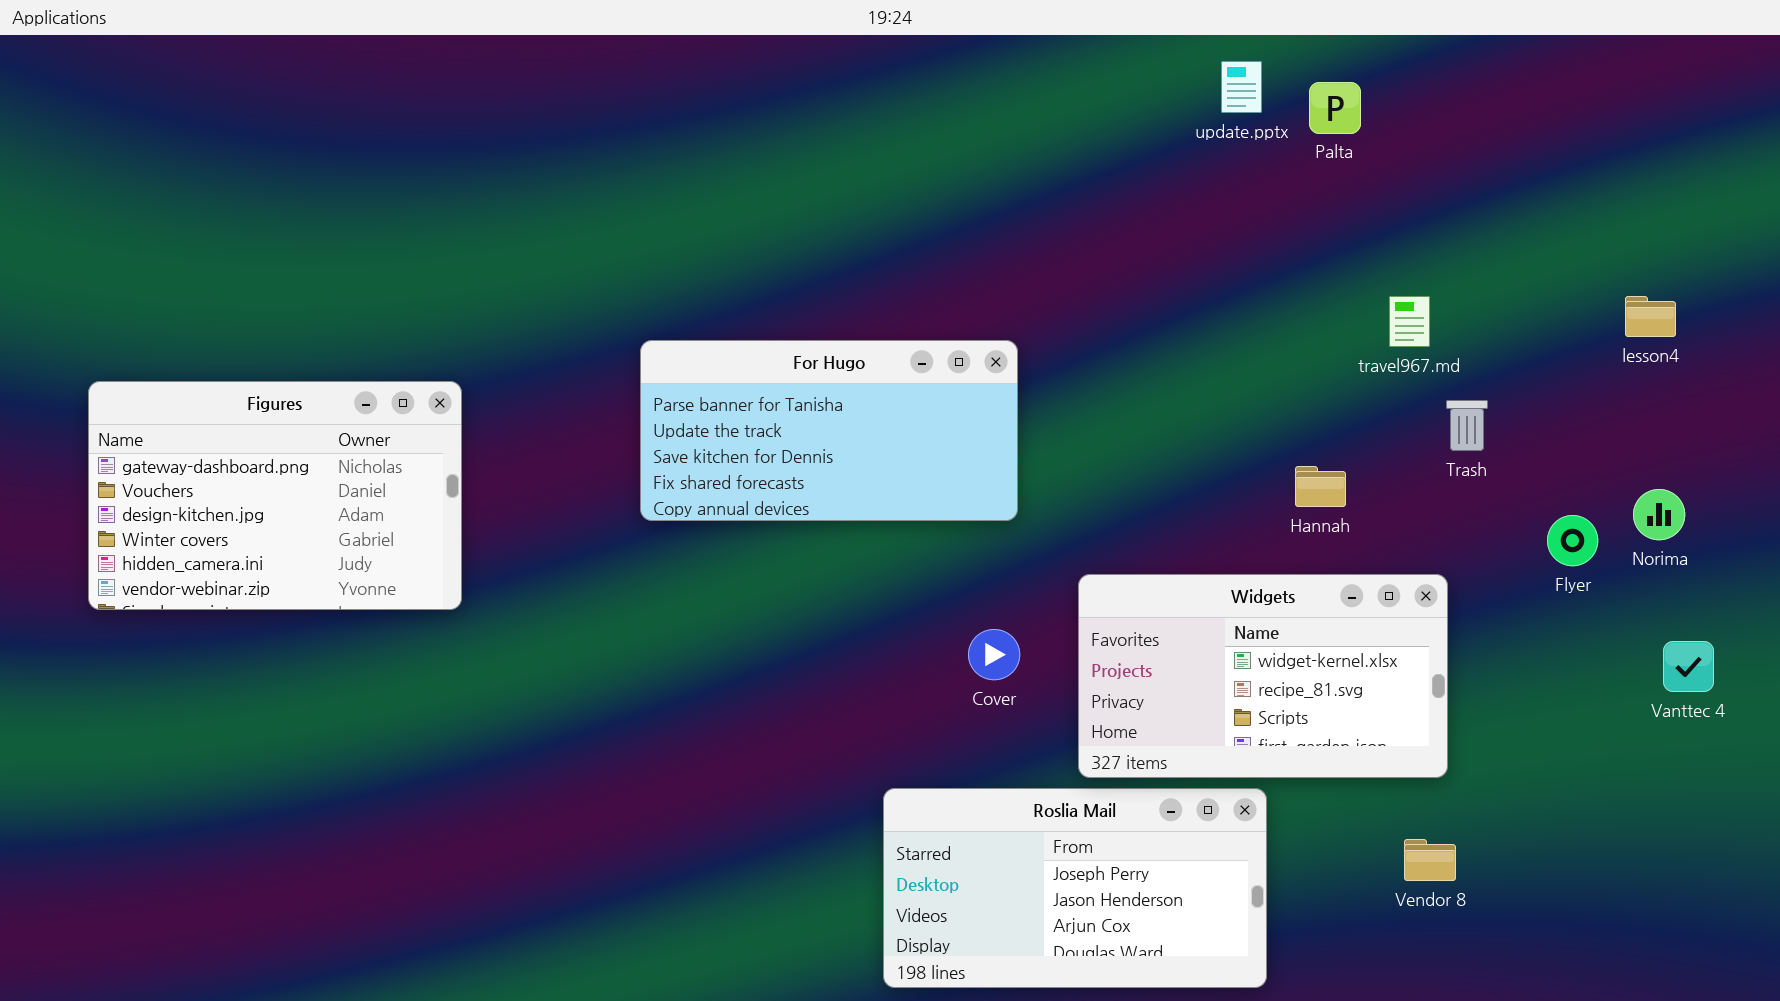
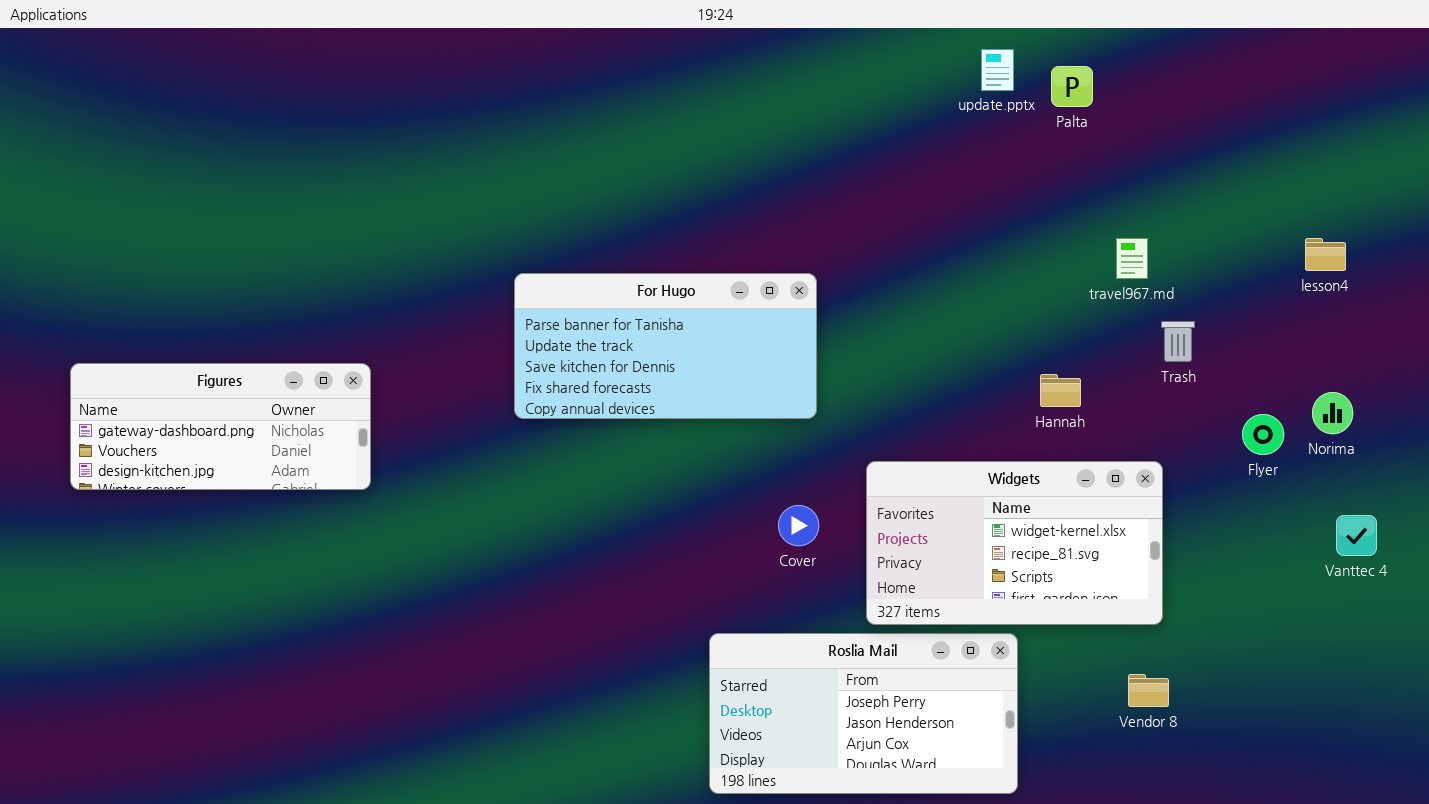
Figures: [88,381,462,610] -> [70,363,371,490], resized

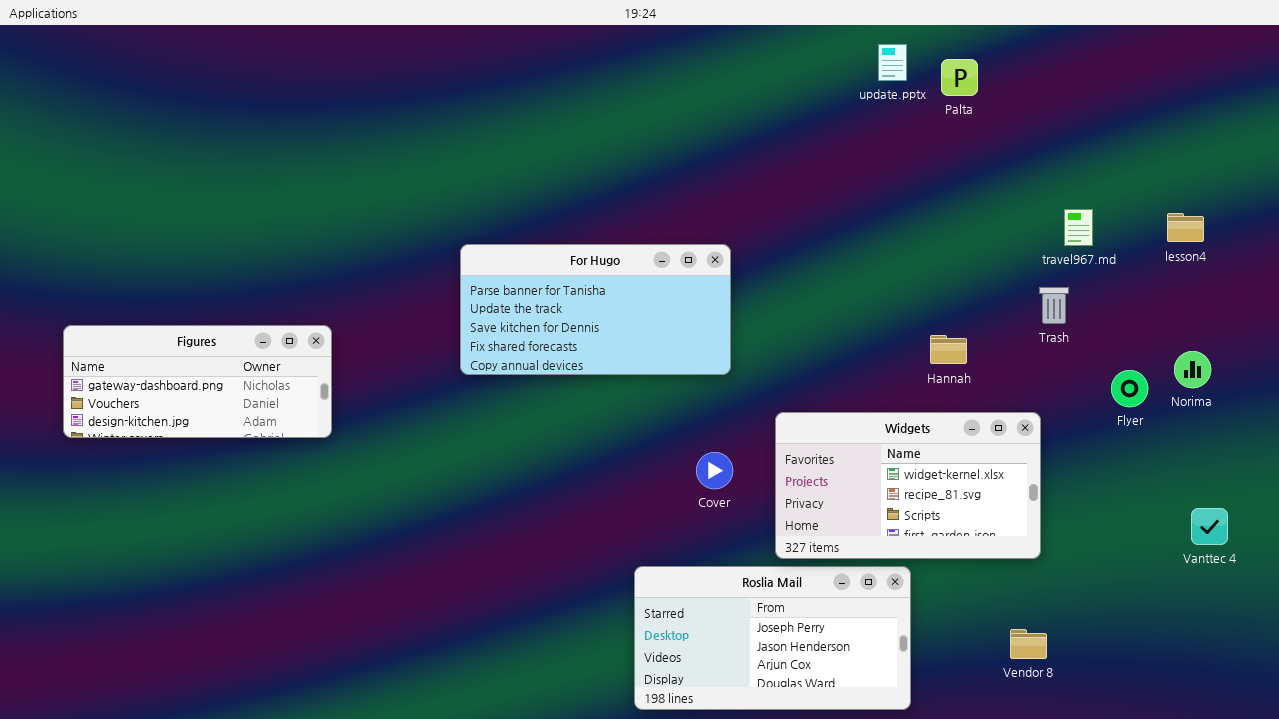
travel967.md: [1116,238,1148,279] -> [1064,209,1093,246], moved
Vanttec 4: [1336,515,1377,556] -> [1191,508,1228,545], moved
Vendor 8: [1128,674,1169,707] -> [1010,629,1047,659], moved

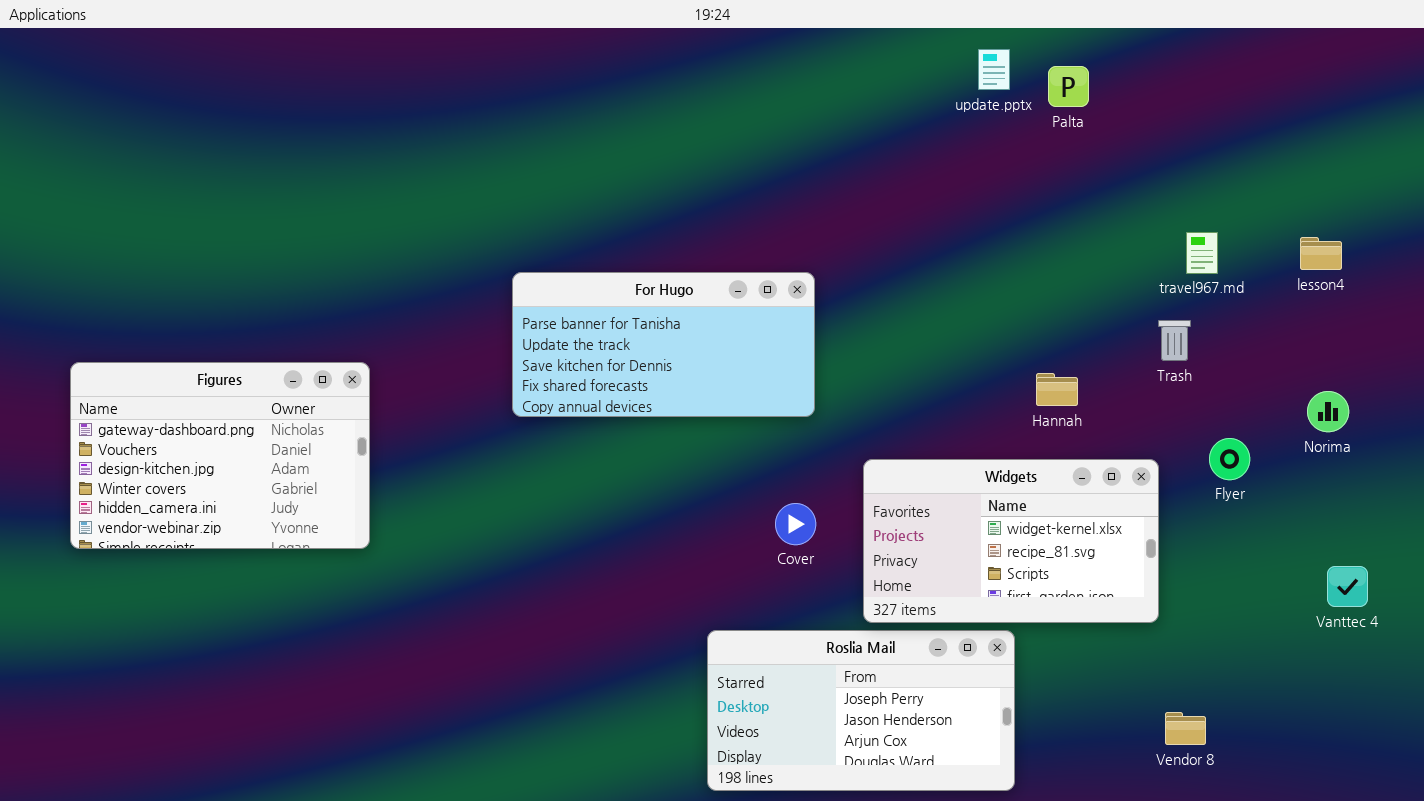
Figures: [63,325,332,438] -> [70,362,370,549], resized
Flyer: [1111,370,1148,407] -> [1209,438,1250,480], moved
Vendor 8: [1010,629,1047,659] -> [1165,712,1206,745], moved

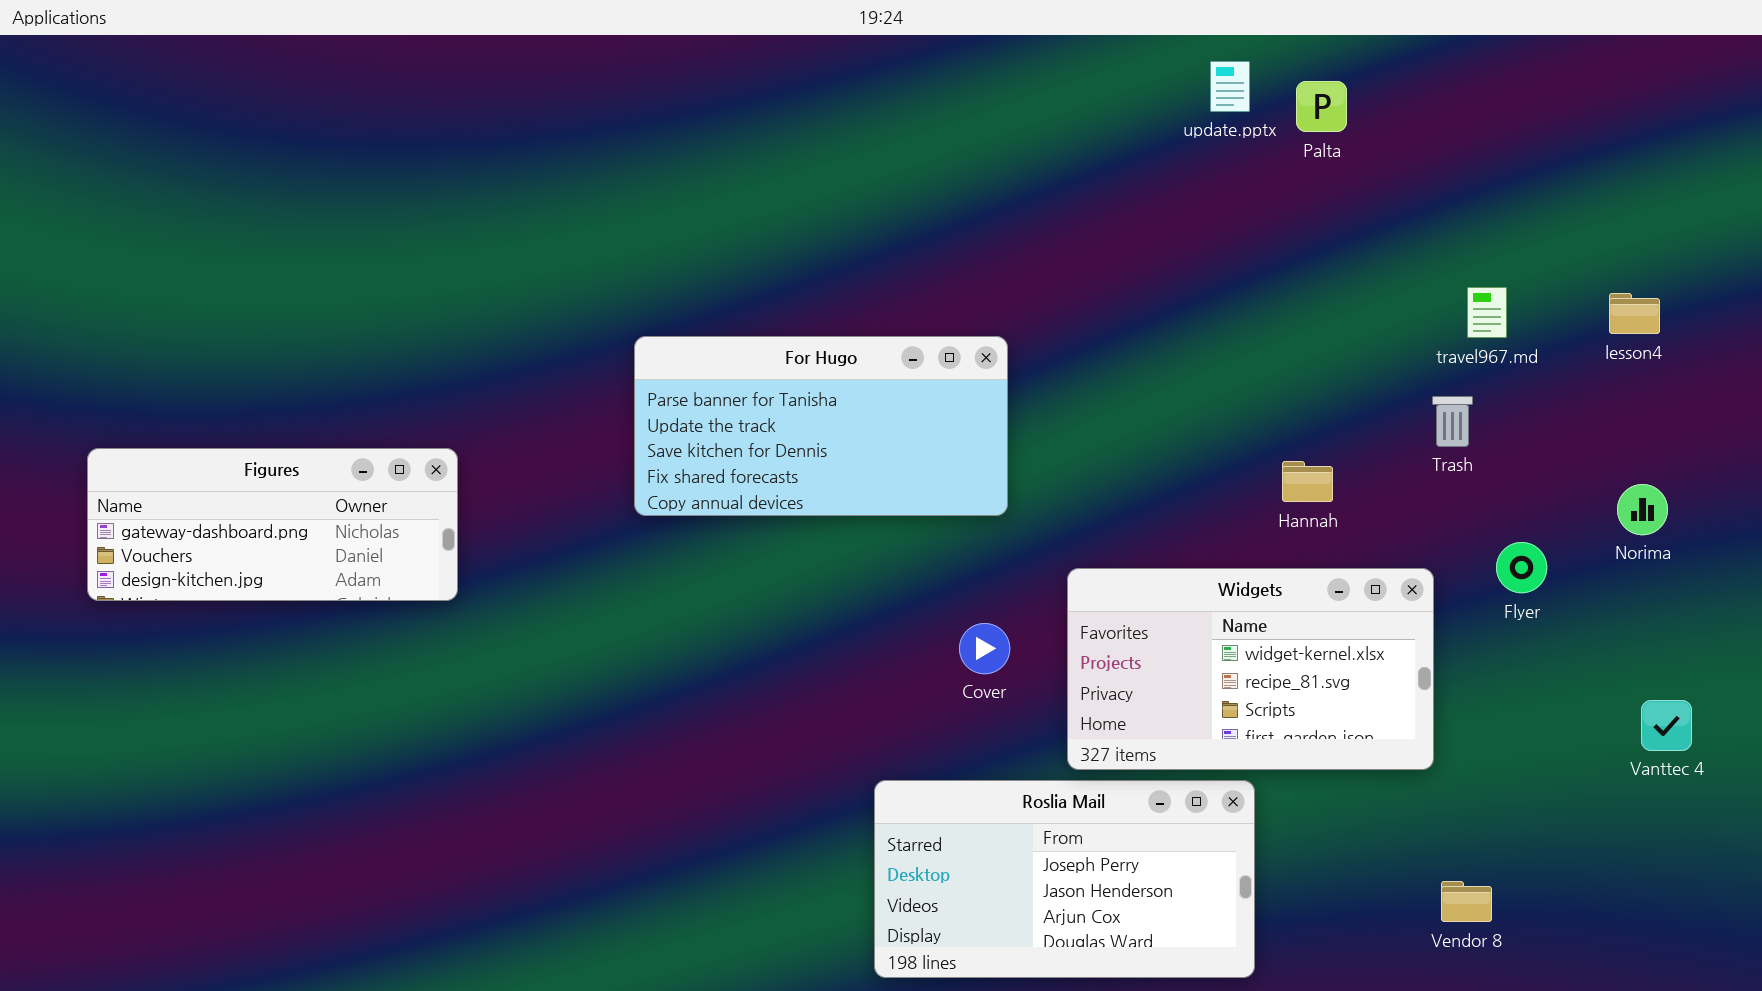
Figures: [70,362,370,549] -> [87,448,458,601], resized

